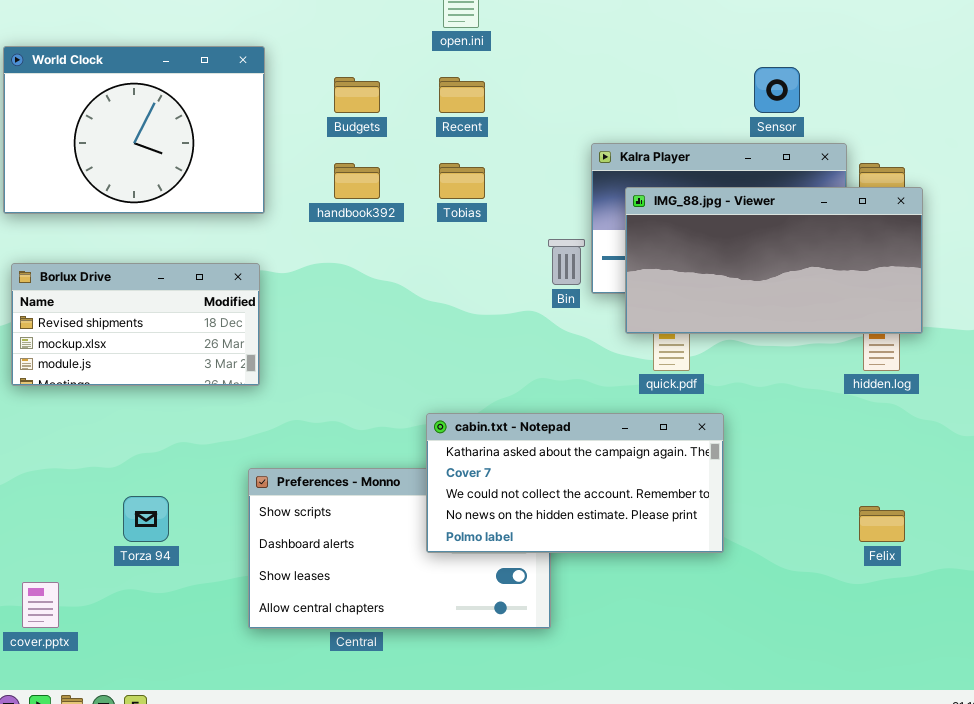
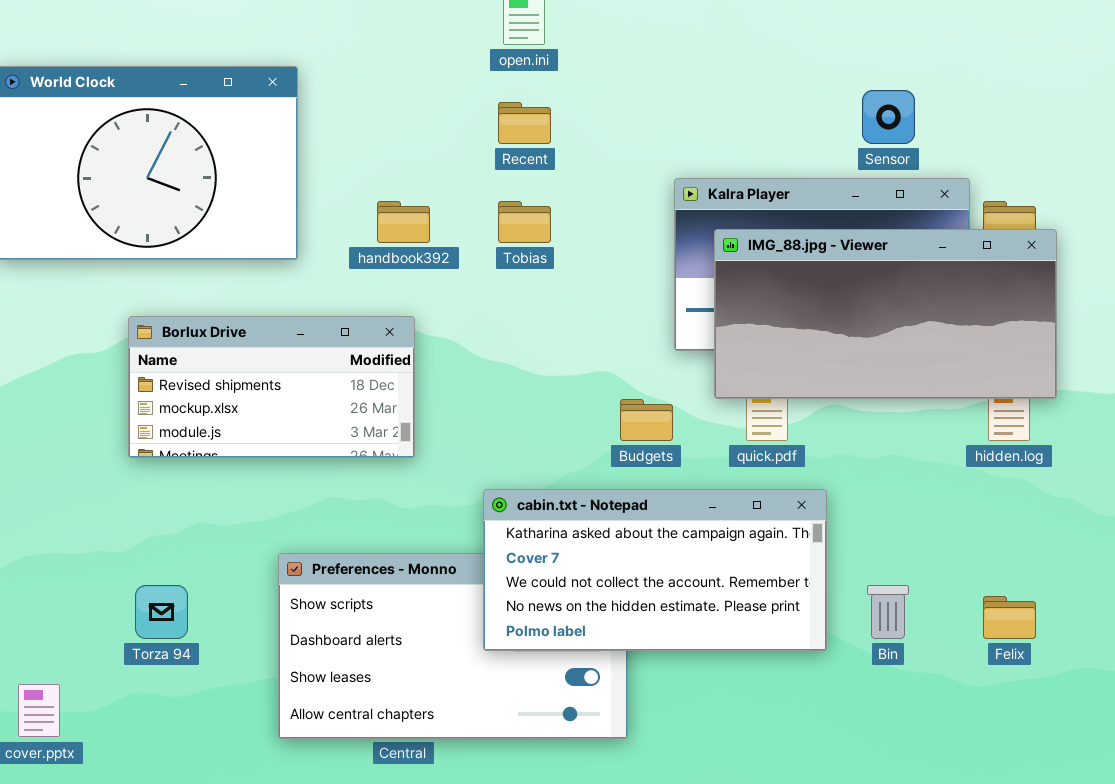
Budgets: [334,77,380,113] -> [620,399,673,441], moved
Bin: [548,239,585,285] -> [867,585,909,639], moved
Borlux Drive: [11,263,260,386] -> [128,316,415,458], moved

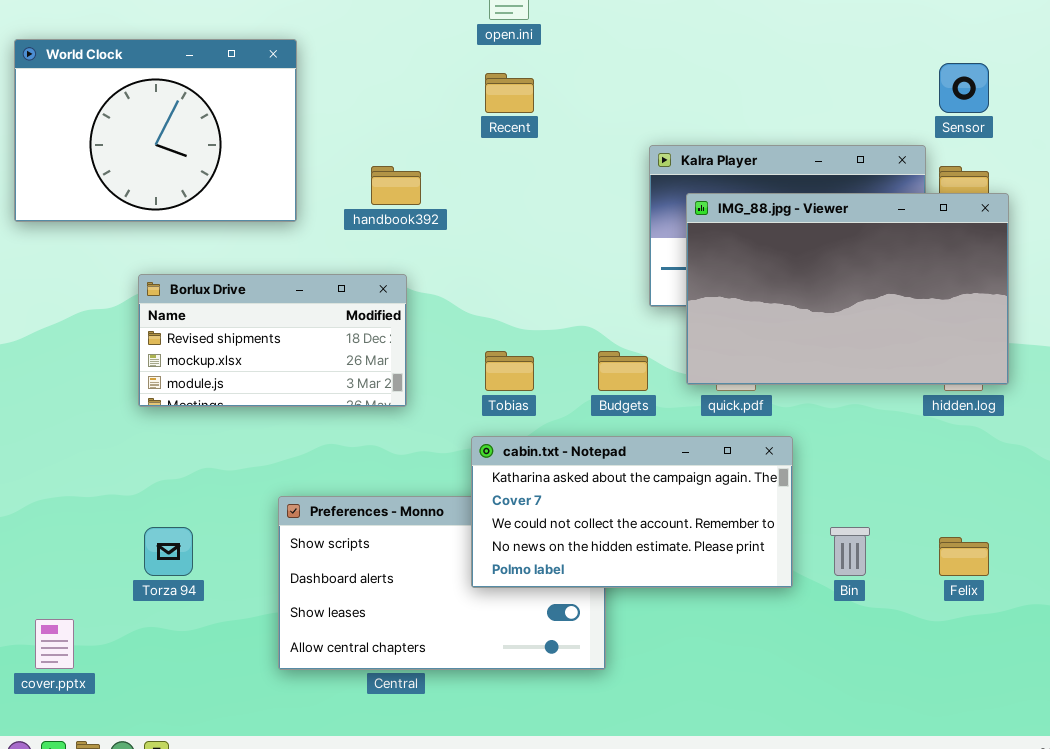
Sensor: [862,90,915,144] -> [939,63,989,113], moved
Tobias: [498,201,551,243] -> [485,351,534,391], moved
IMG_88.jpg - Viewer: [714,229,1057,399] -> [686,193,1009,385], resized

